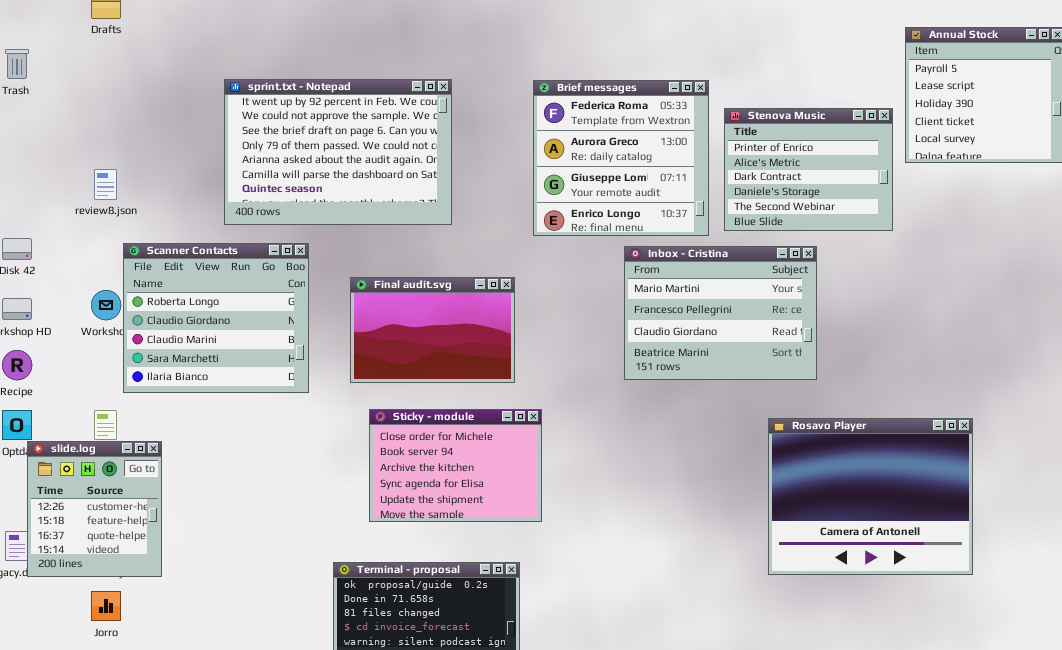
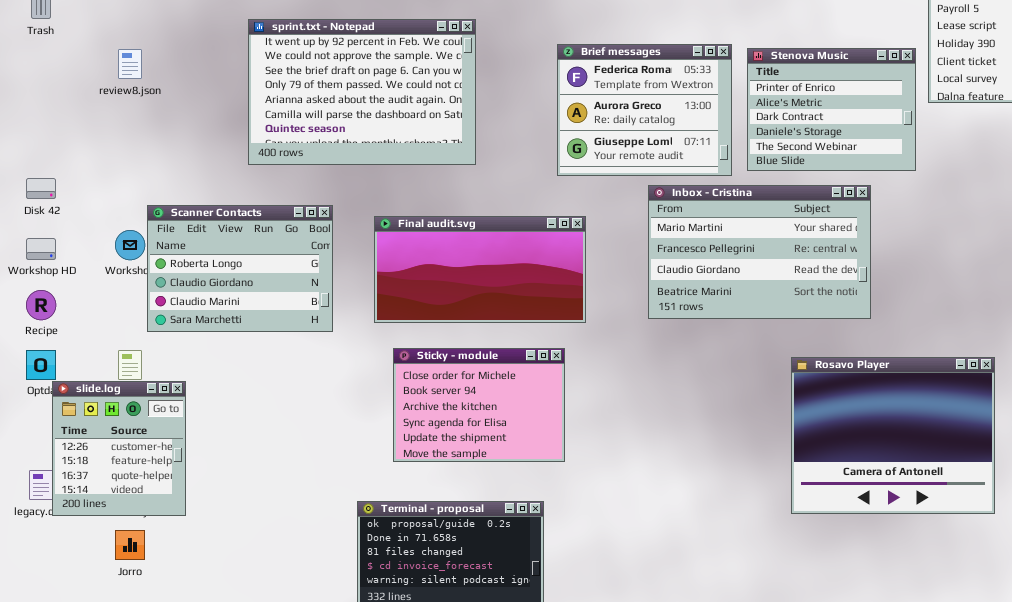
Brief messages: [533,80,709,236] -> [557,44,732,176], resized
review8.json: [94,169,117,200] -> [118,49,142,79], moved
Scanner Contacts: [123,243,309,393] -> [147,205,333,332], resized
Inbox - Cristina: [624,246,817,380] -> [648,185,871,319], resized
Final audit.svg: [350,277,515,383] -> [374,216,586,323], resized

